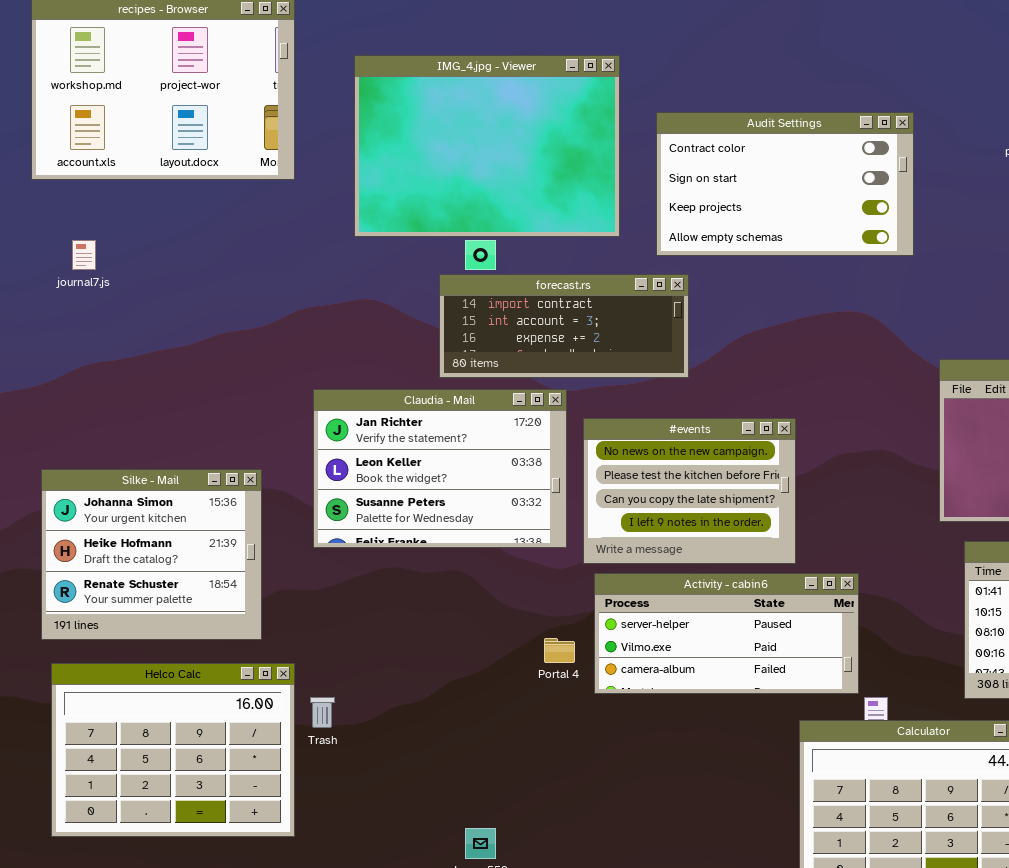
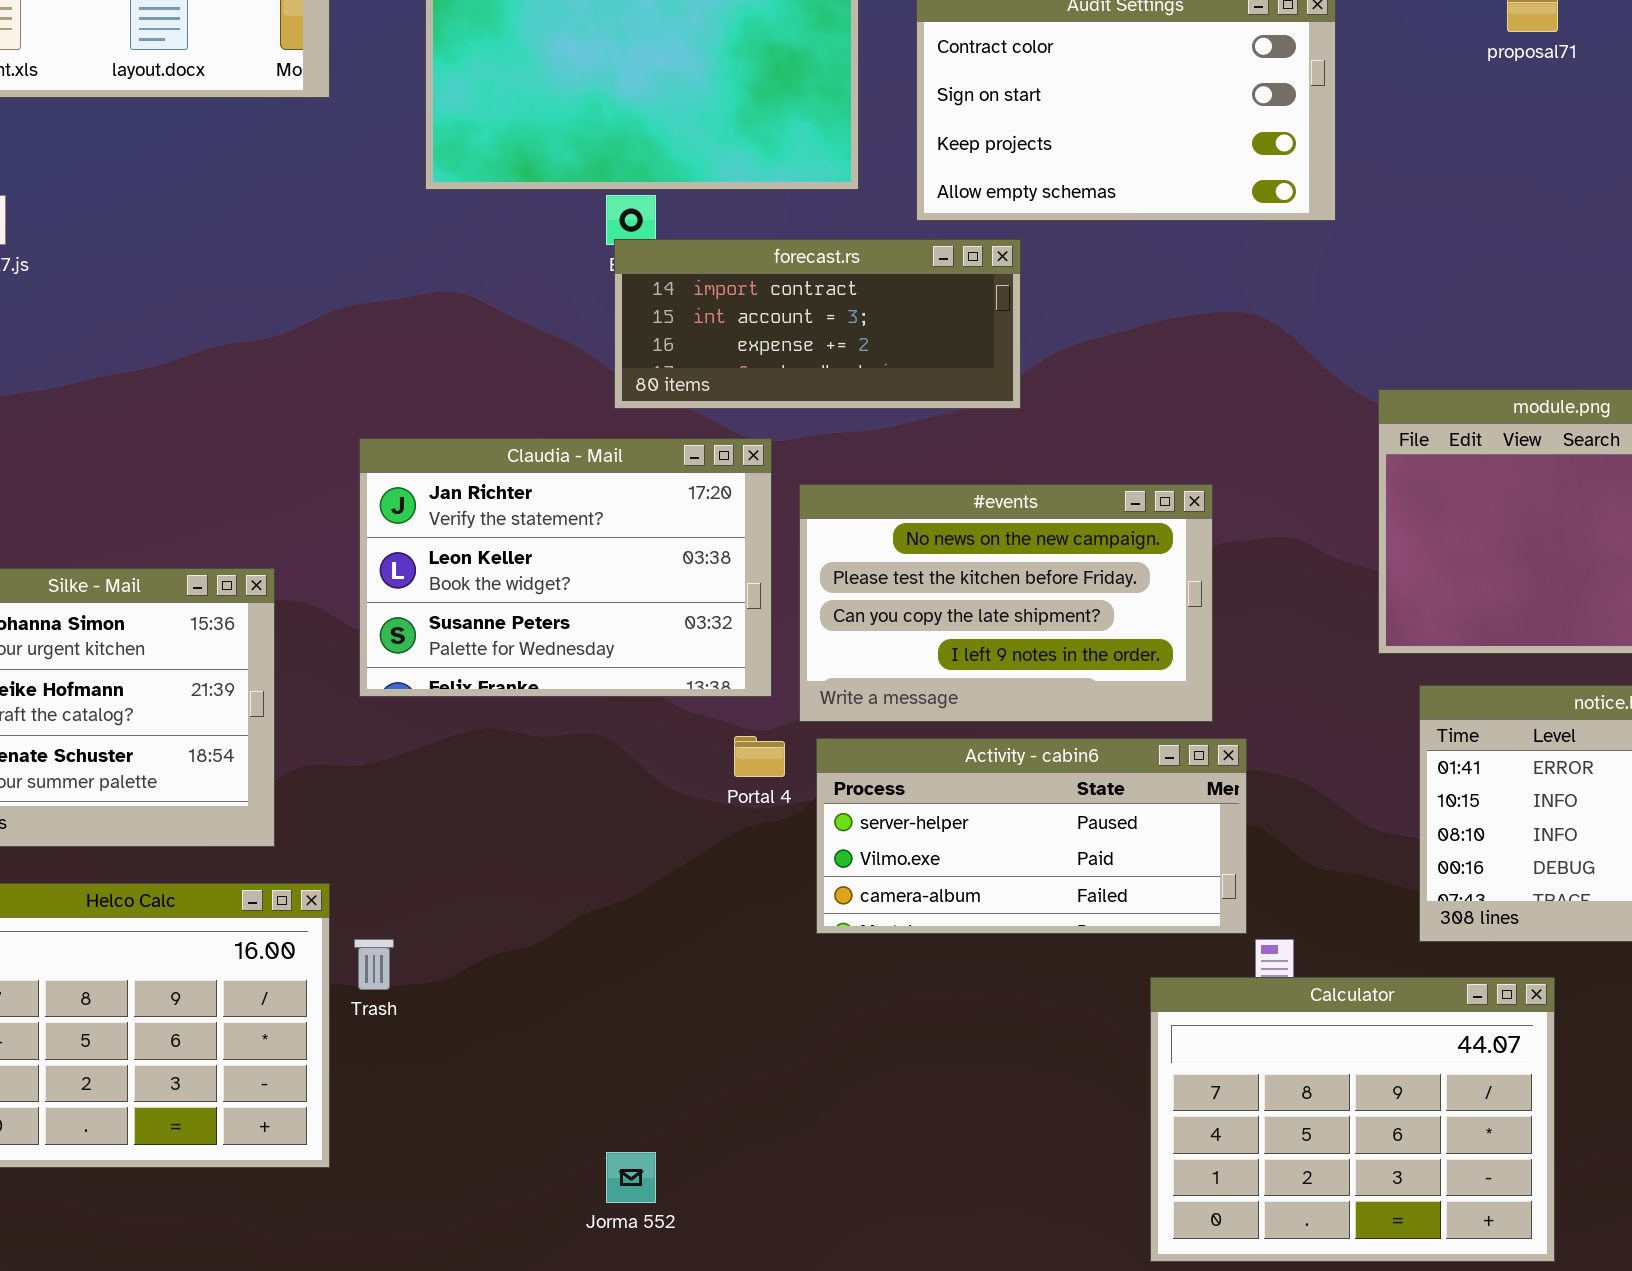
forecast.rs: [439,274,689,378] -> [614,239,1021,409], moved
#events: [583,418,796,564] -> [799,484,1213,722], resized
Portal 4: [544,638,575,663] -> [734,736,785,777], moved

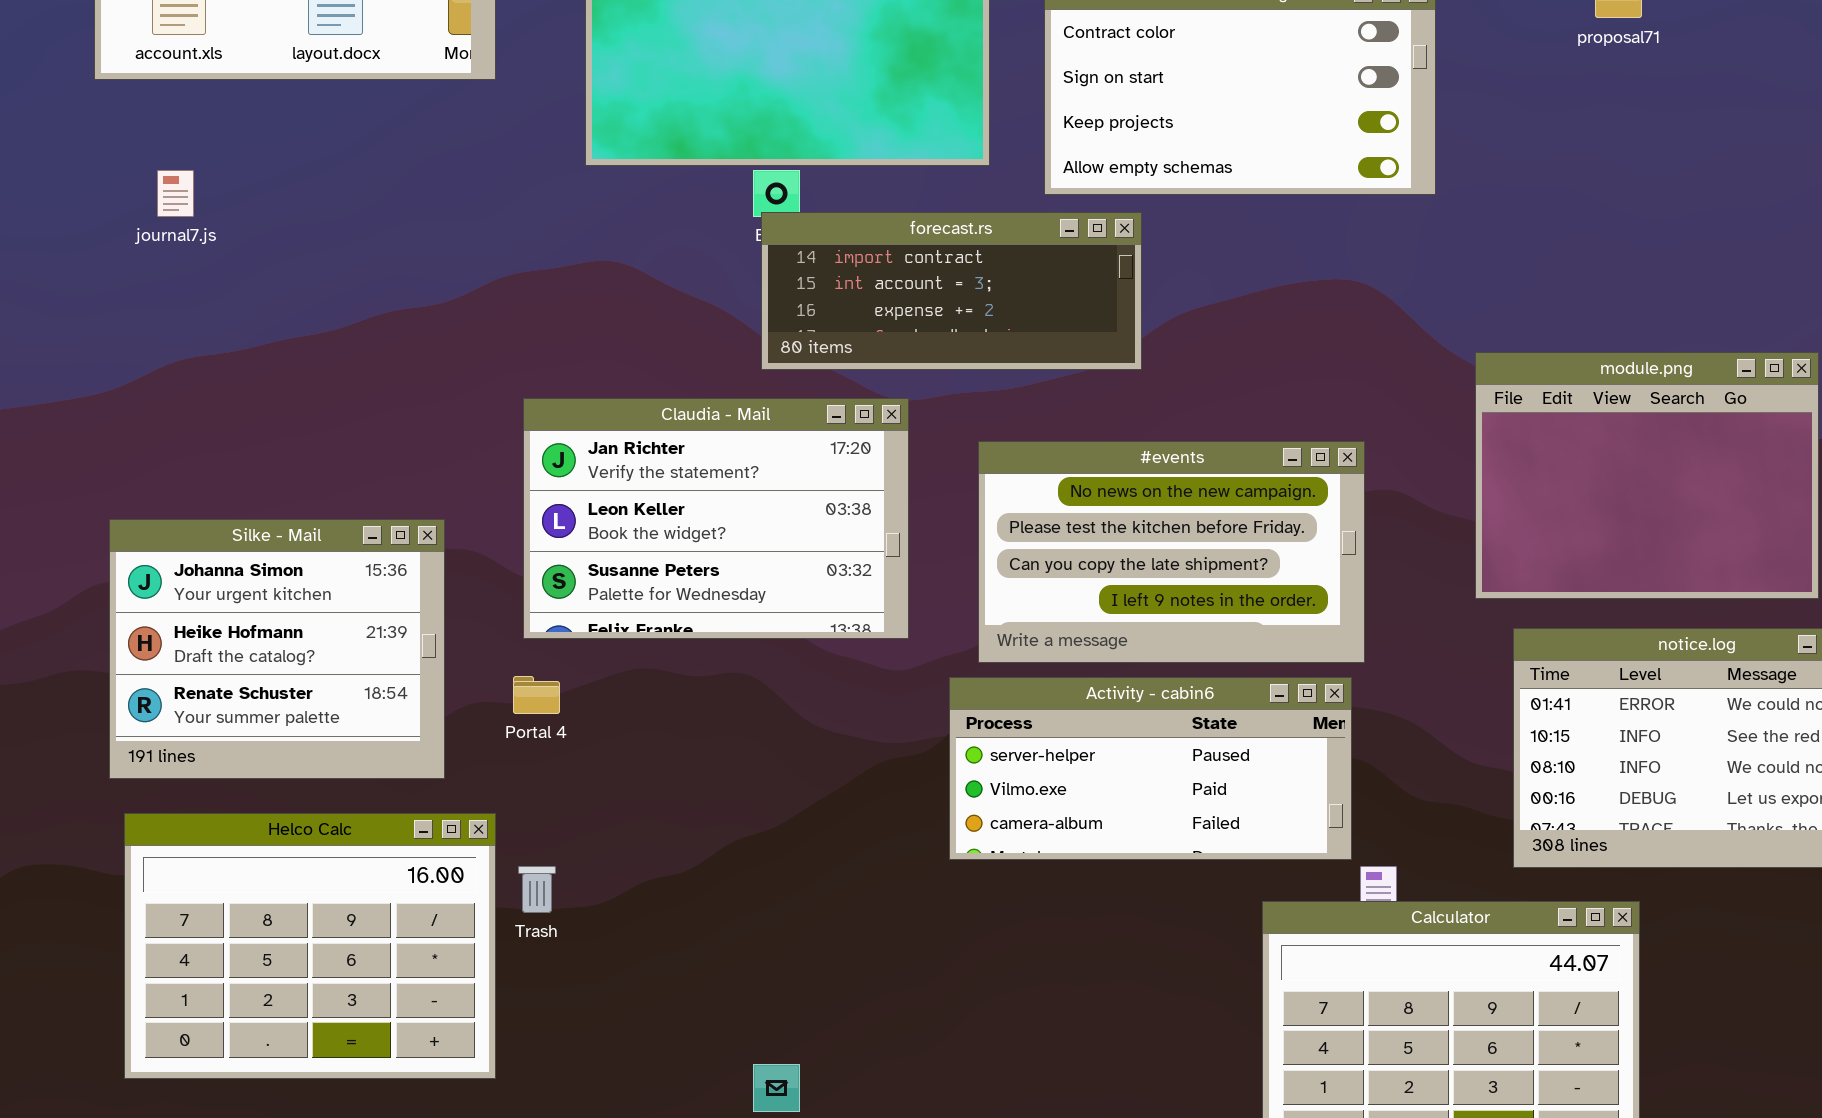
#events: [799,484,1213,722] -> [978,441,1365,663], moved
Portal 4: [734,736,785,777] -> [513,676,560,714], moved

